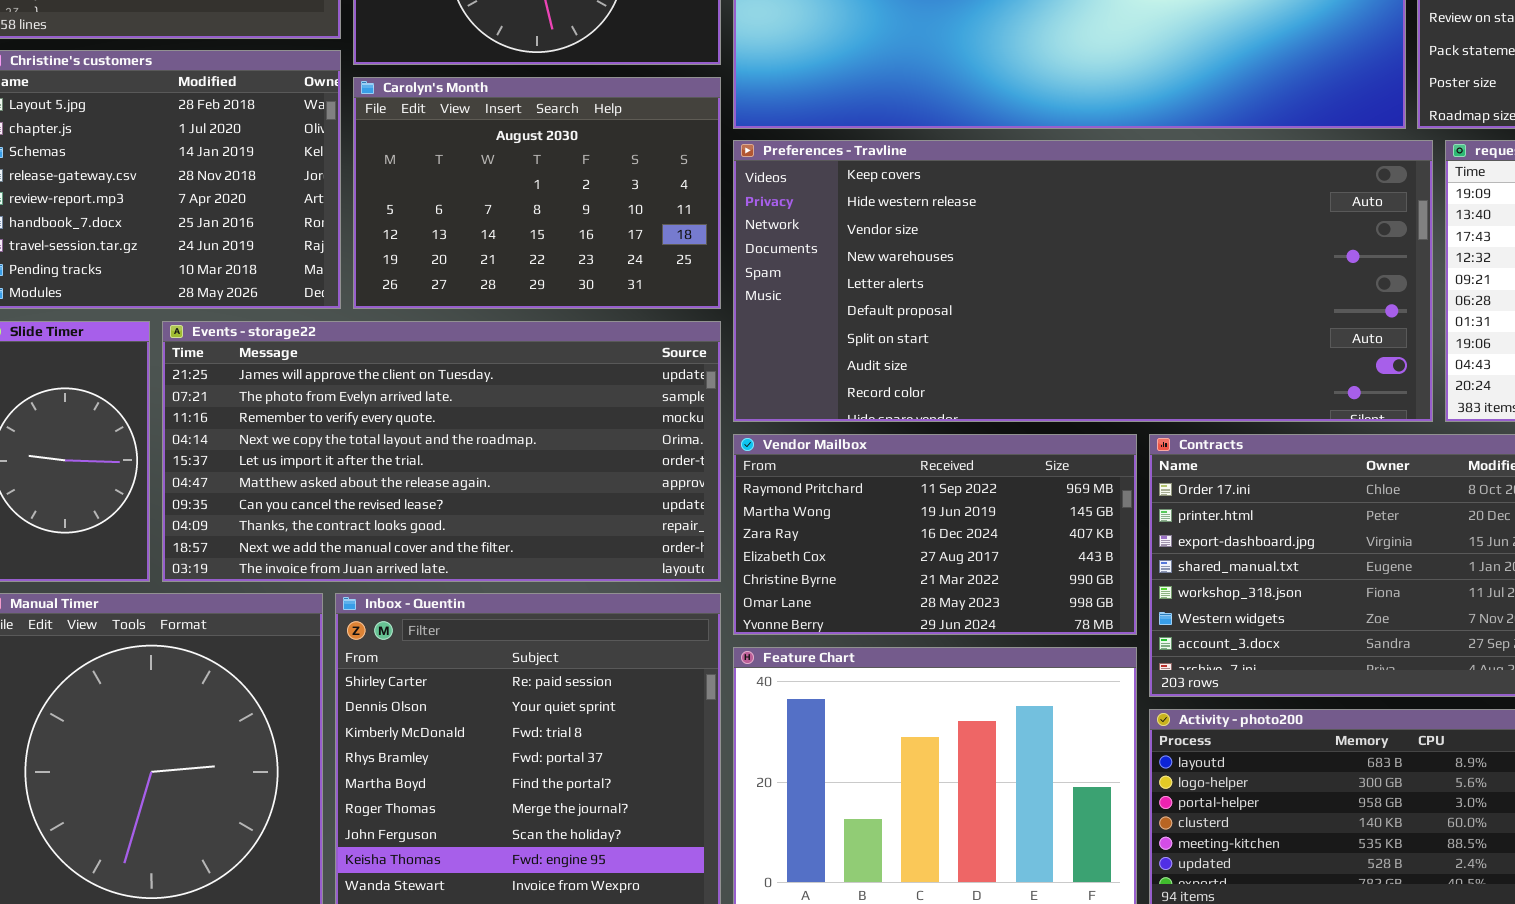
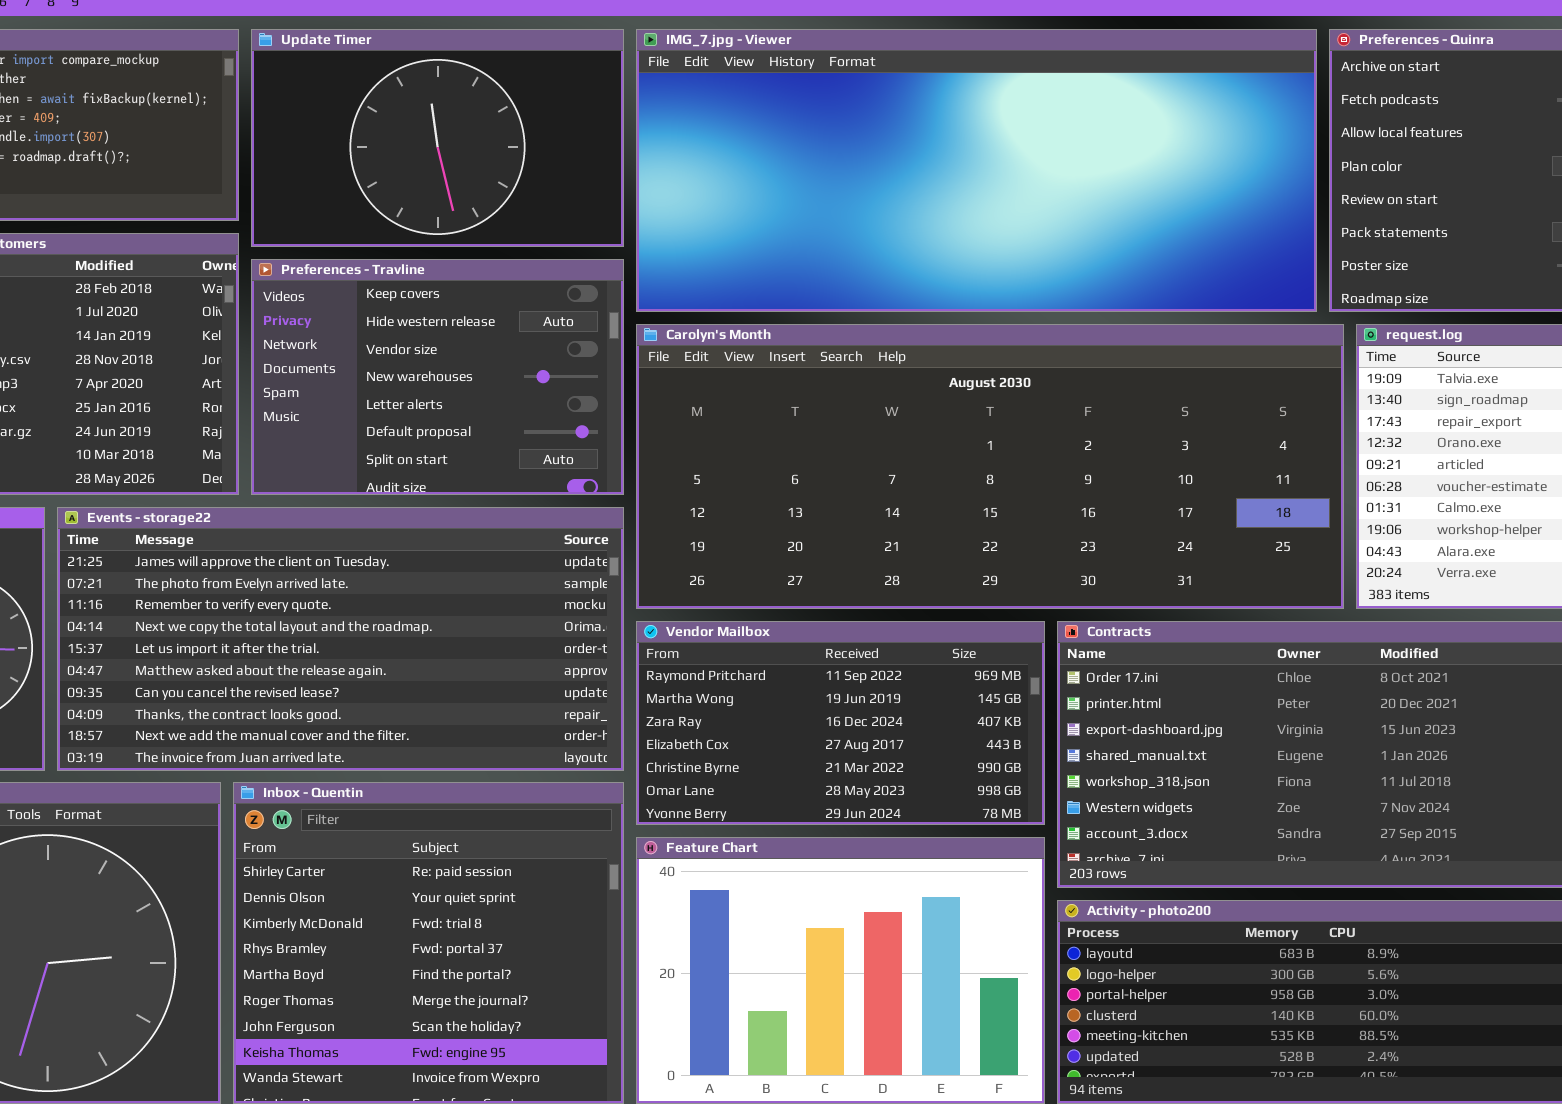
Carolyn's Month: [353,77,721,309] -> [636,324,1344,609], moved, resized
Preferences - Travline: [733,140,1433,422] -> [251,259,624,495], moved, resized

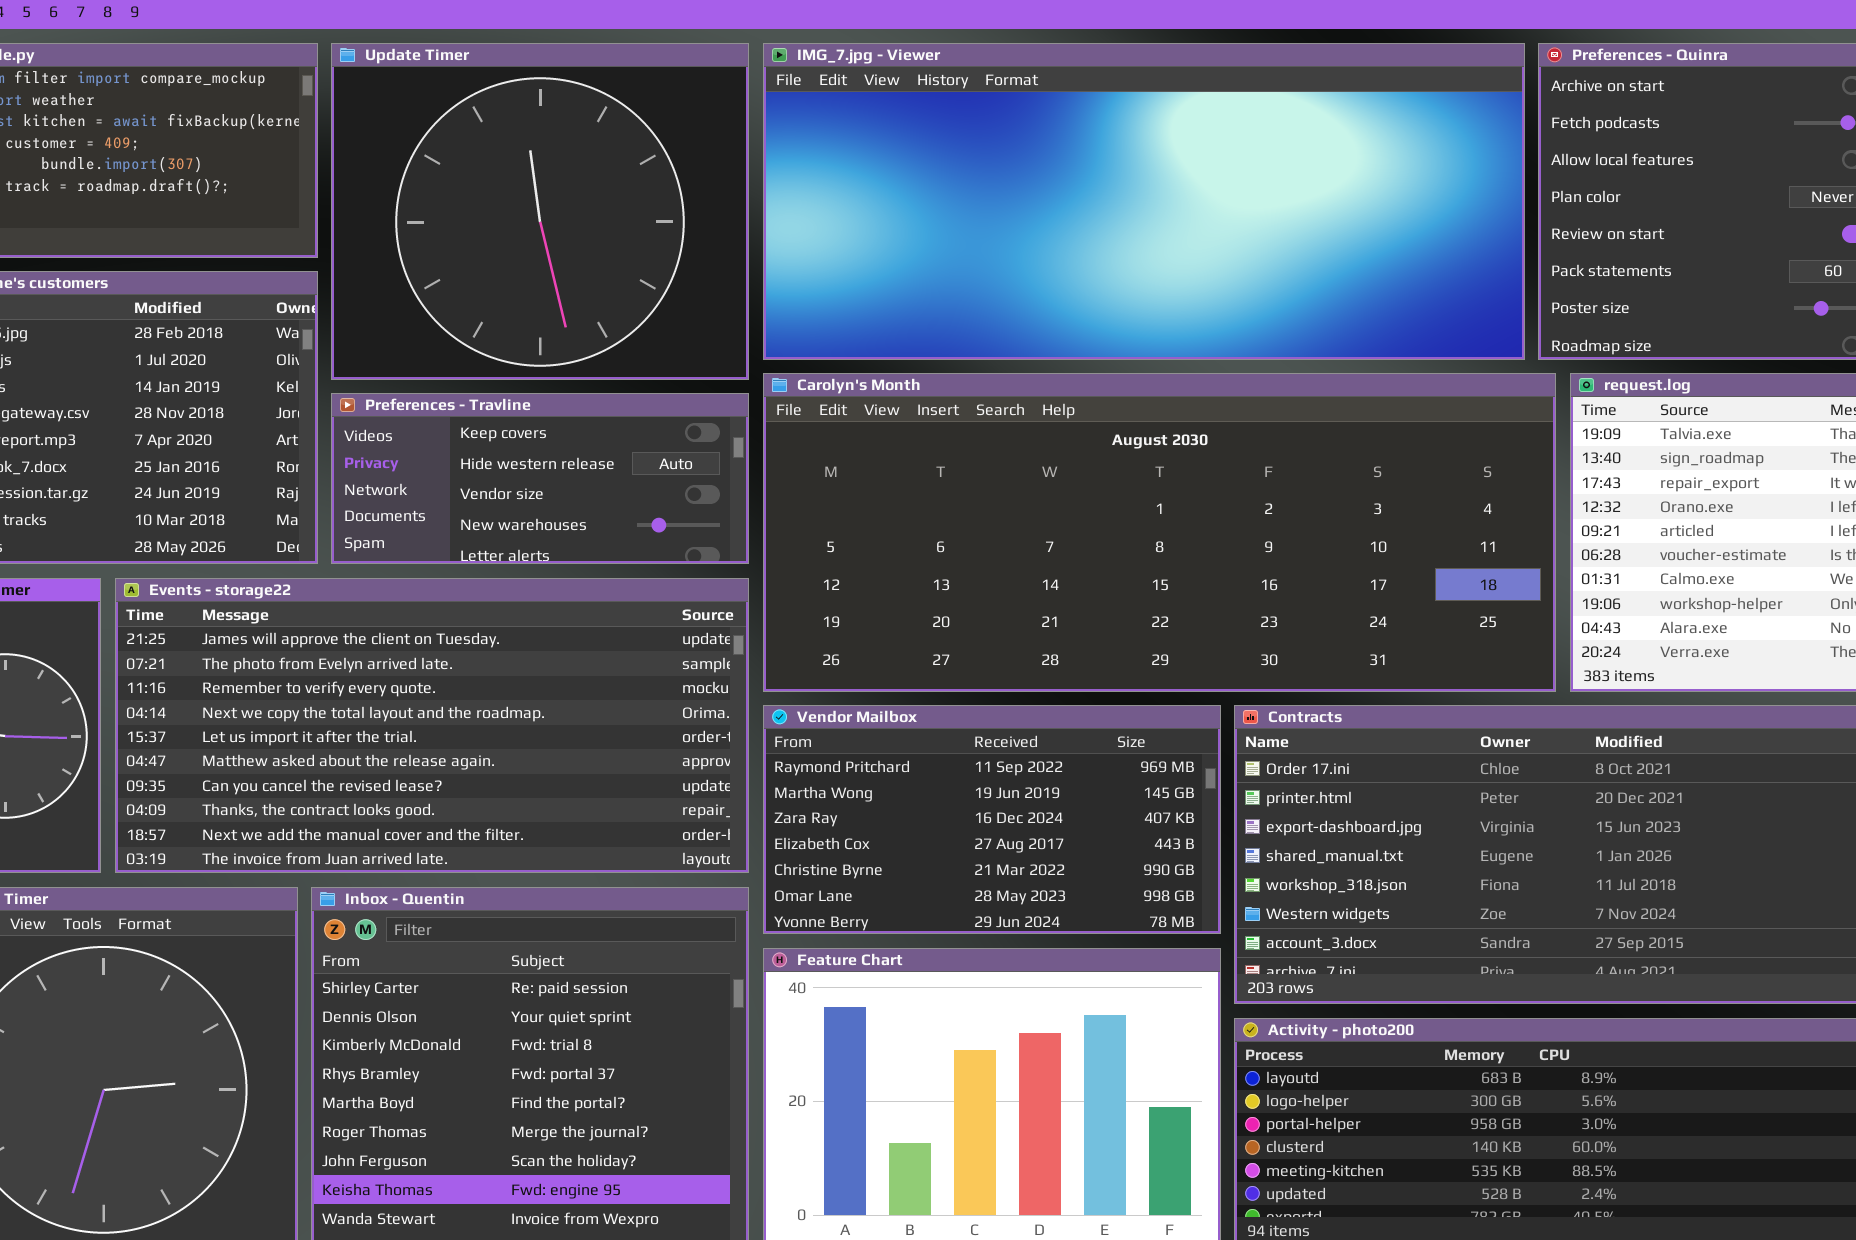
Update Timer: [251,29,624,247] -> [331,43,749,380], resized
Preferences - Travline: [251,259,624,495] -> [331,393,749,564], resized

